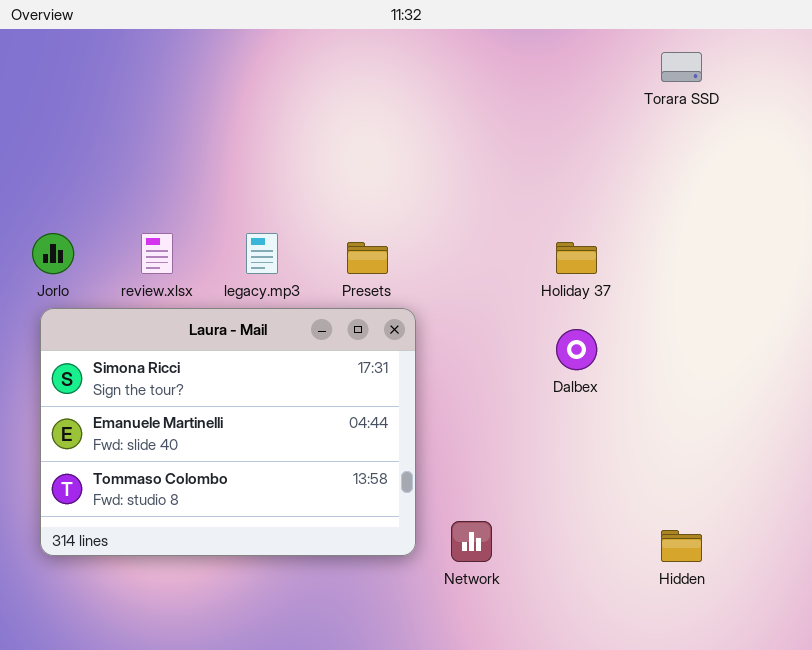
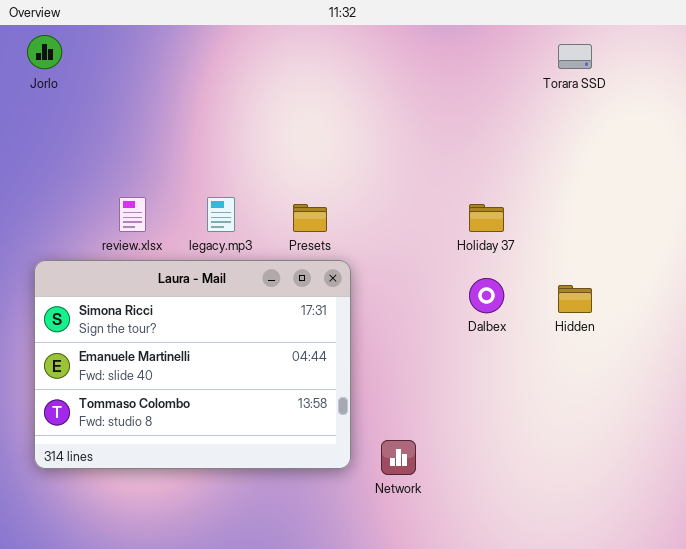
Jorlo: [32,233,74,274] -> [27,35,62,69], moved
Hidden: [661,530,702,562] -> [558,285,592,313], moved

